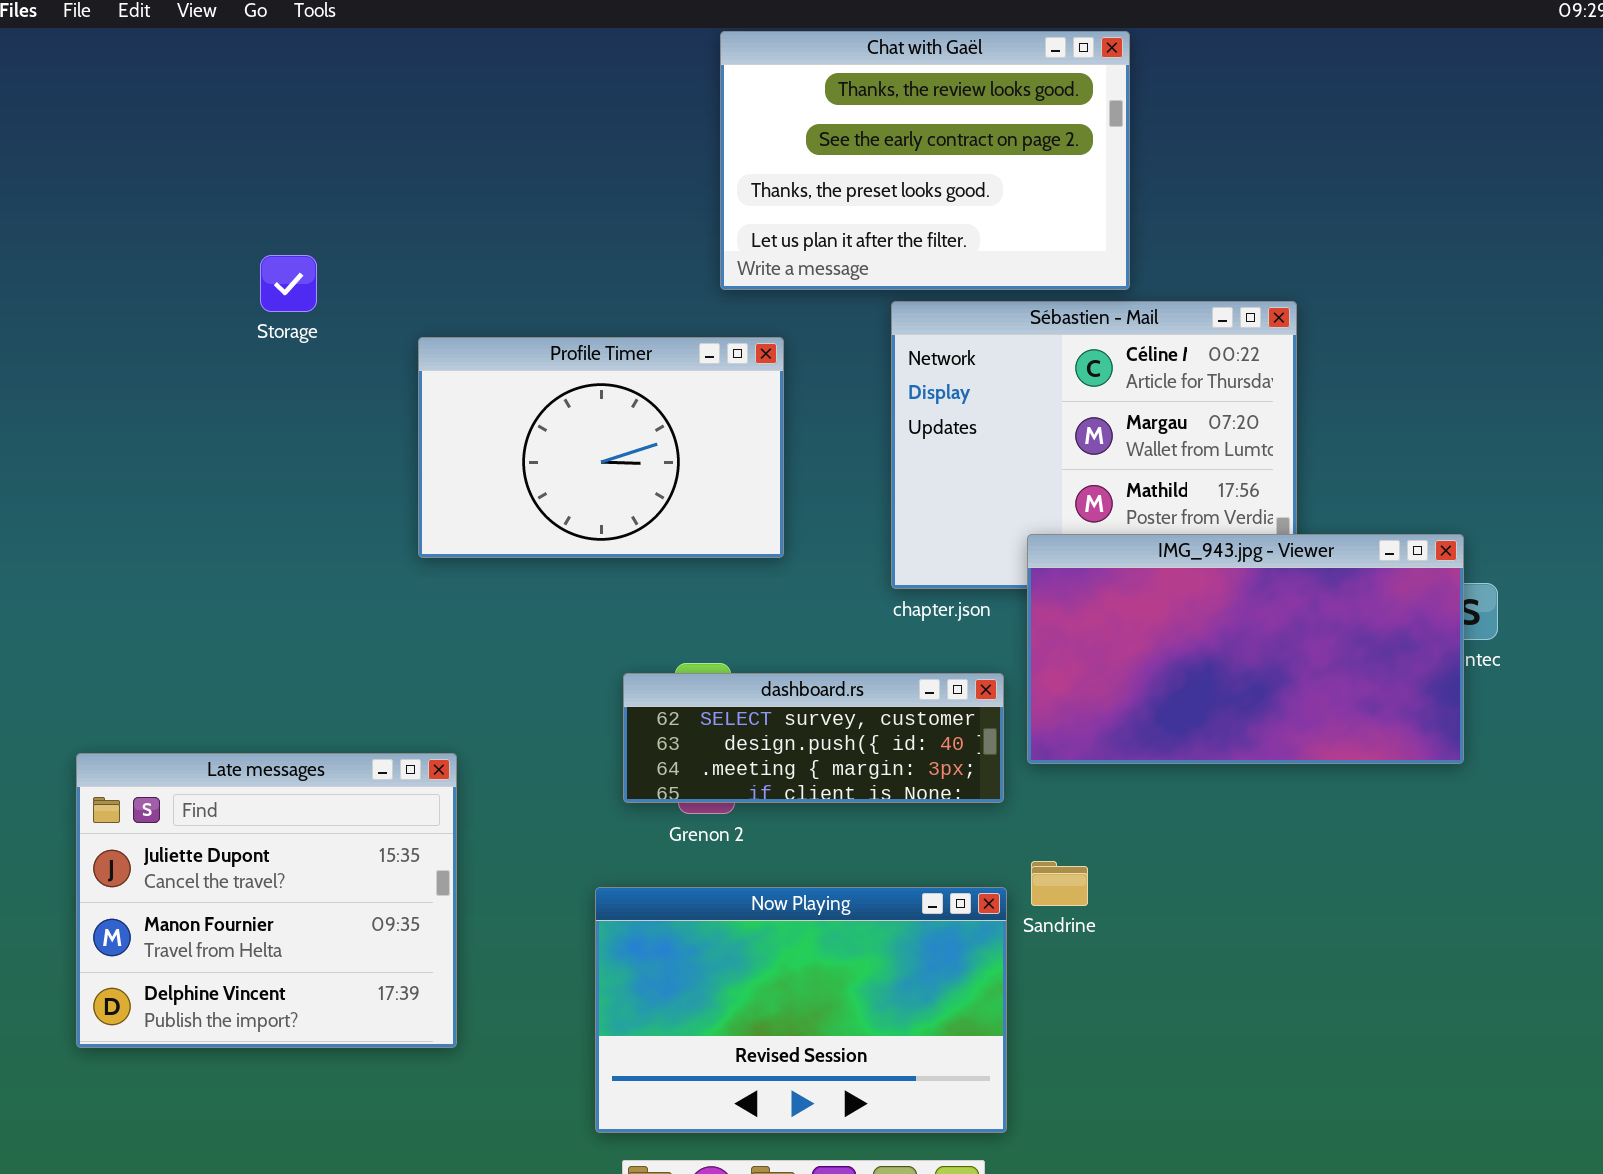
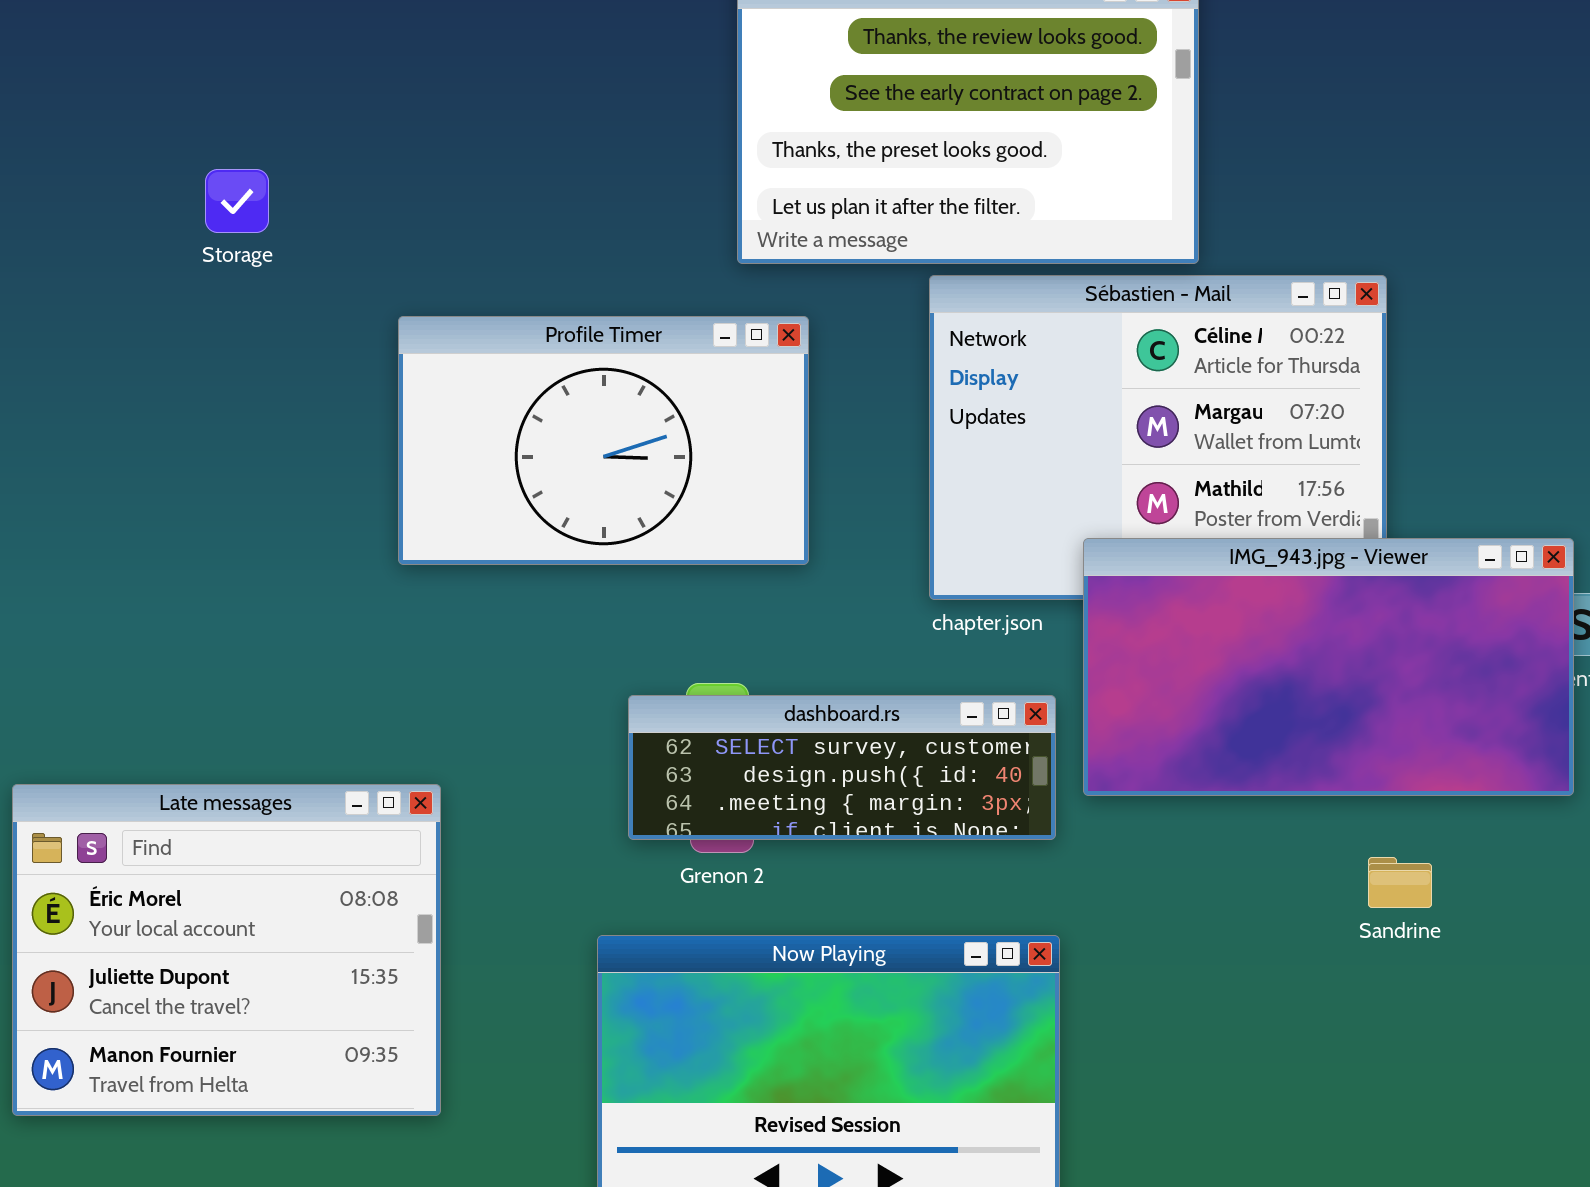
Storage: [260,255,317,312] -> [205,169,269,233], moved
Late messages: [76,753,457,1048] -> [12,784,441,1116], scrolled up 1 row
Sandrine: [1031,861,1088,906] -> [1368,857,1432,908], moved

